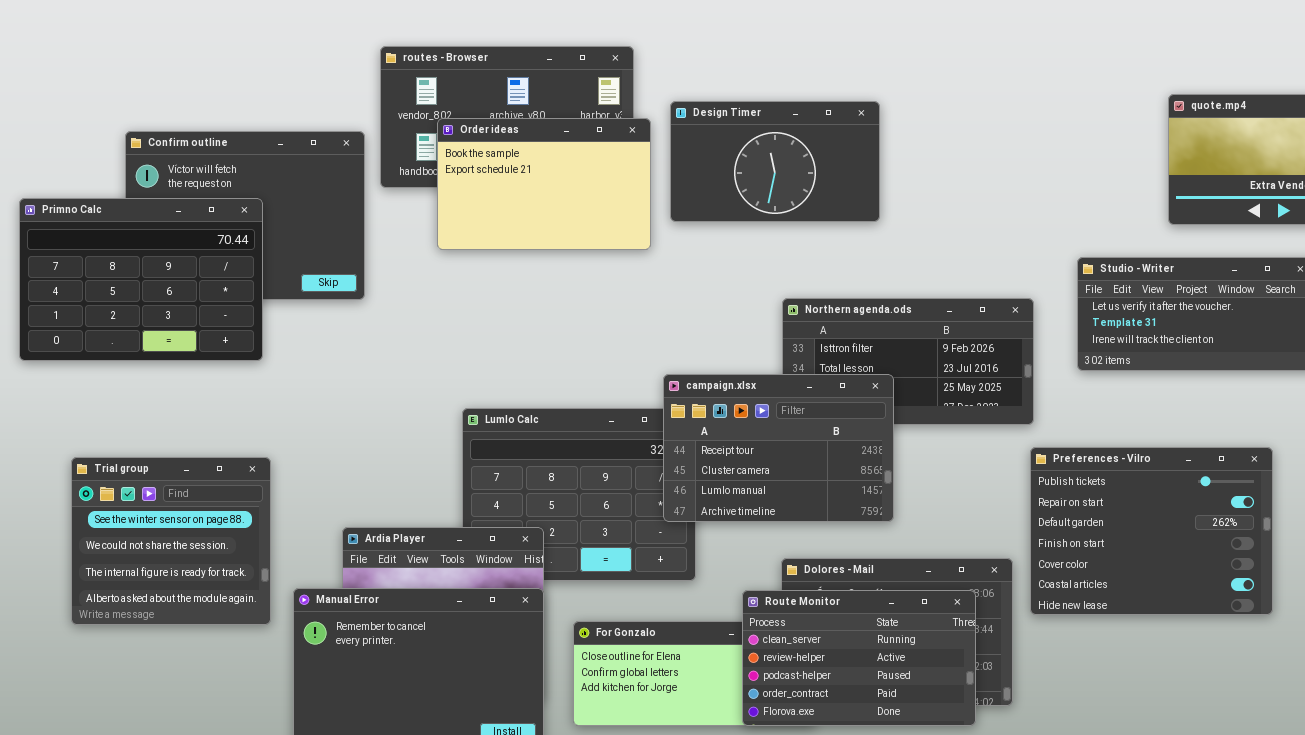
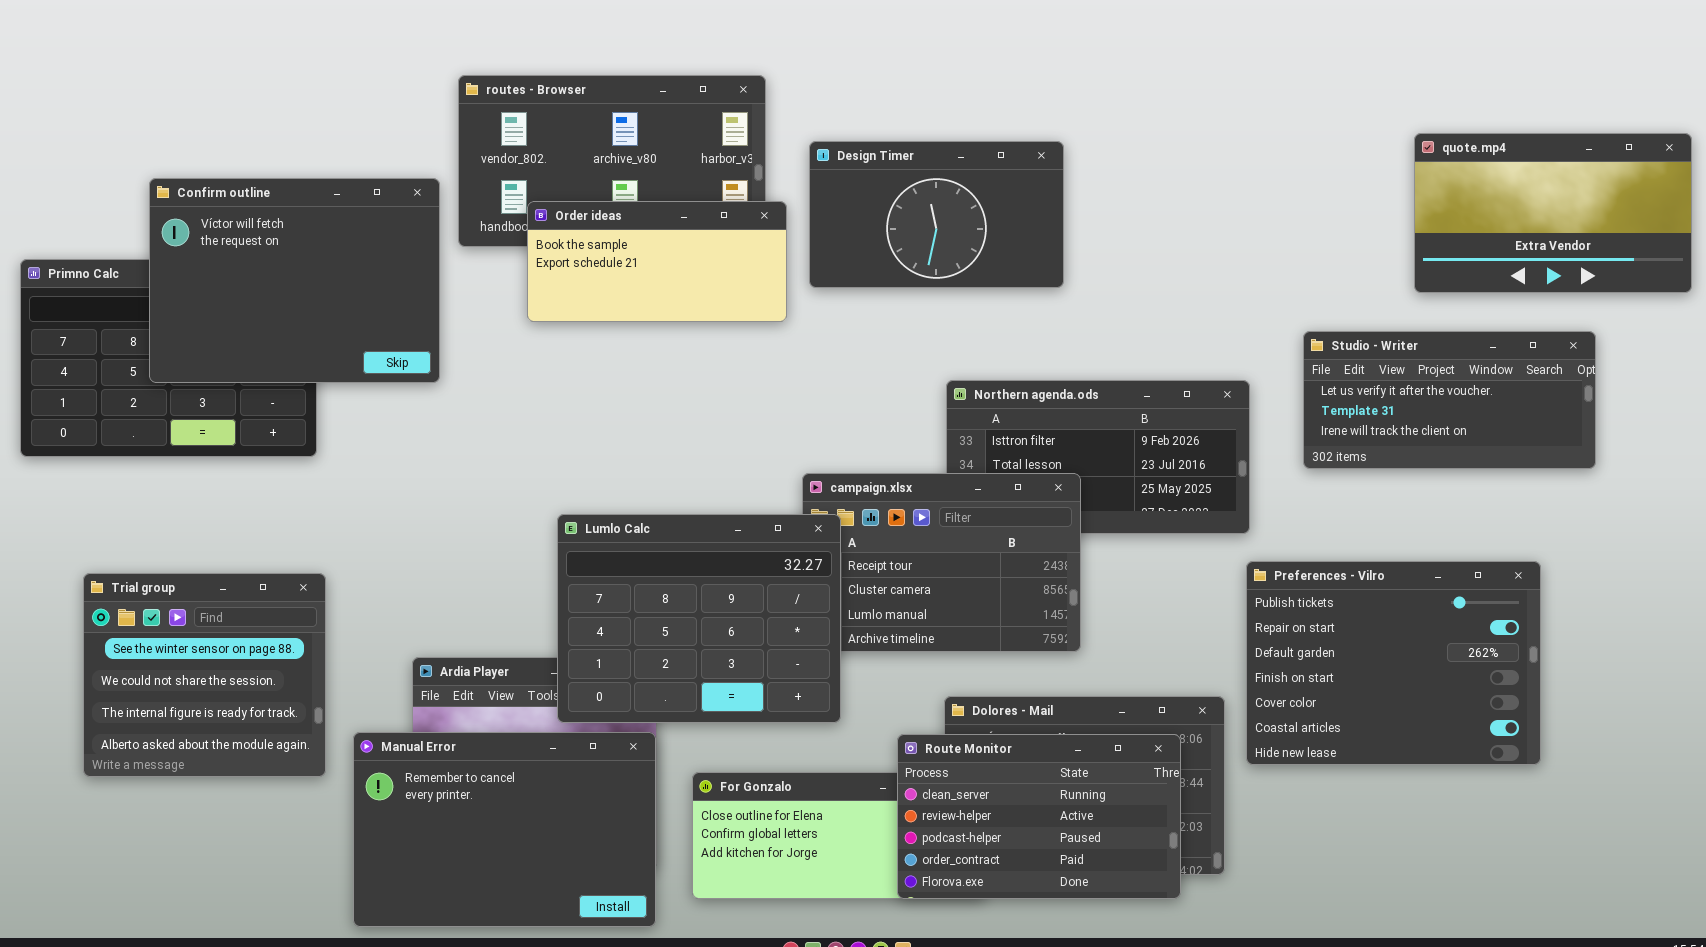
Order ideas: [437,118,651,250] -> [527,201,787,322], resized
Confirm outline: [125,131,365,300] -> [149,178,440,383], raised
Lumlo Calc: [462,408,696,581] -> [557,514,841,723], raised

